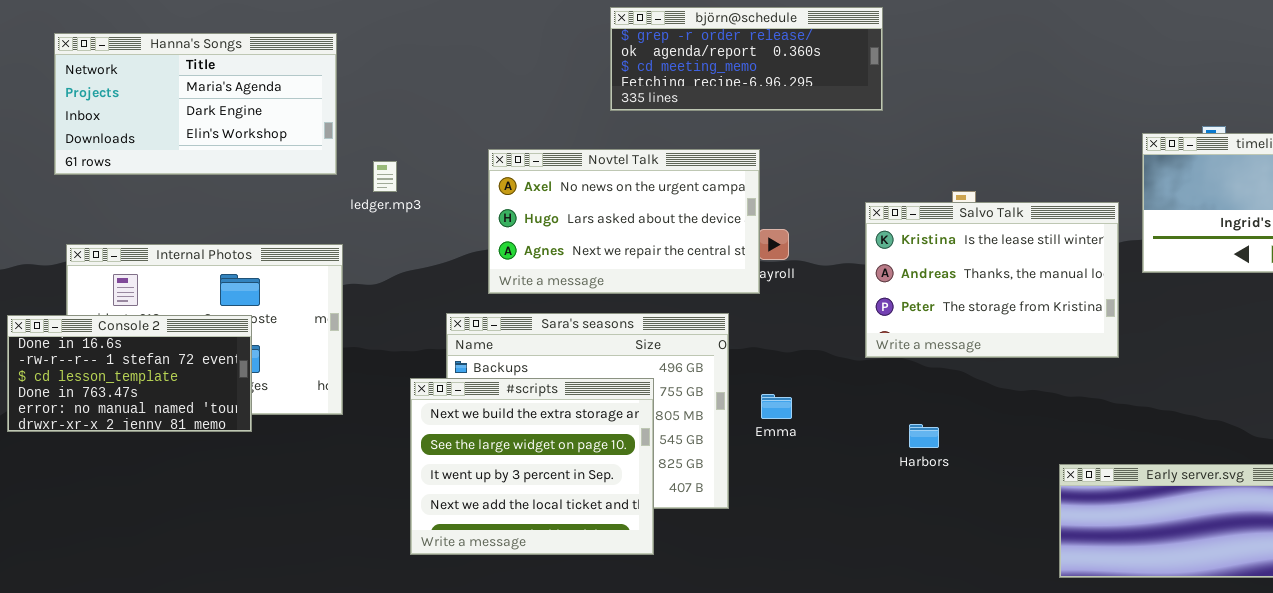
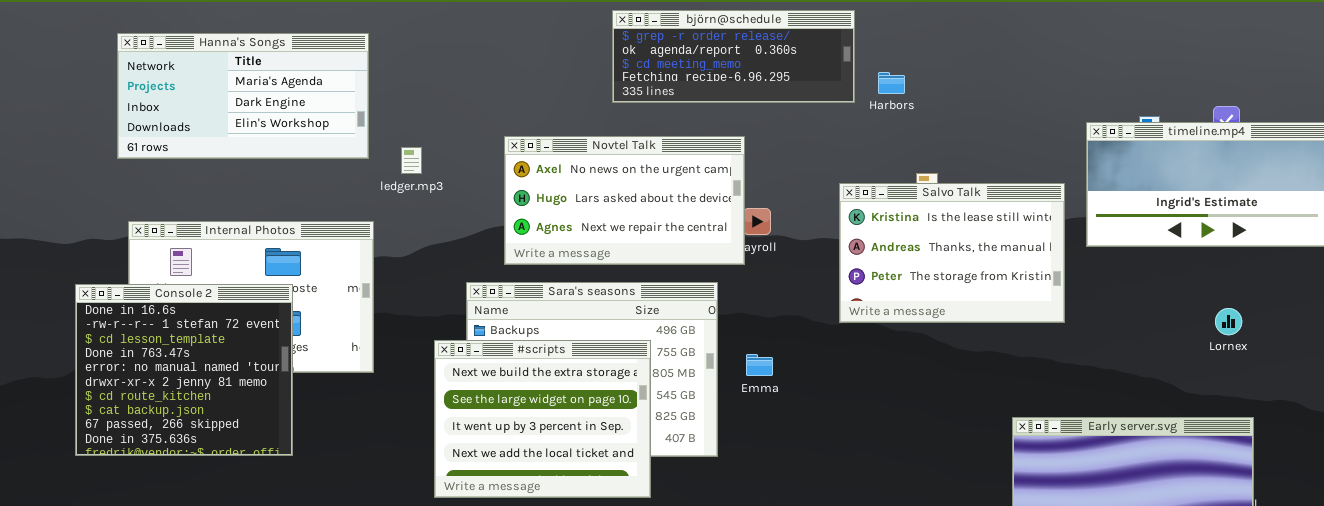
Console 2: [7,315,252,432] -> [75,284,293,456], resized
Harbors: [909,424,939,448] -> [878,72,905,94], moved

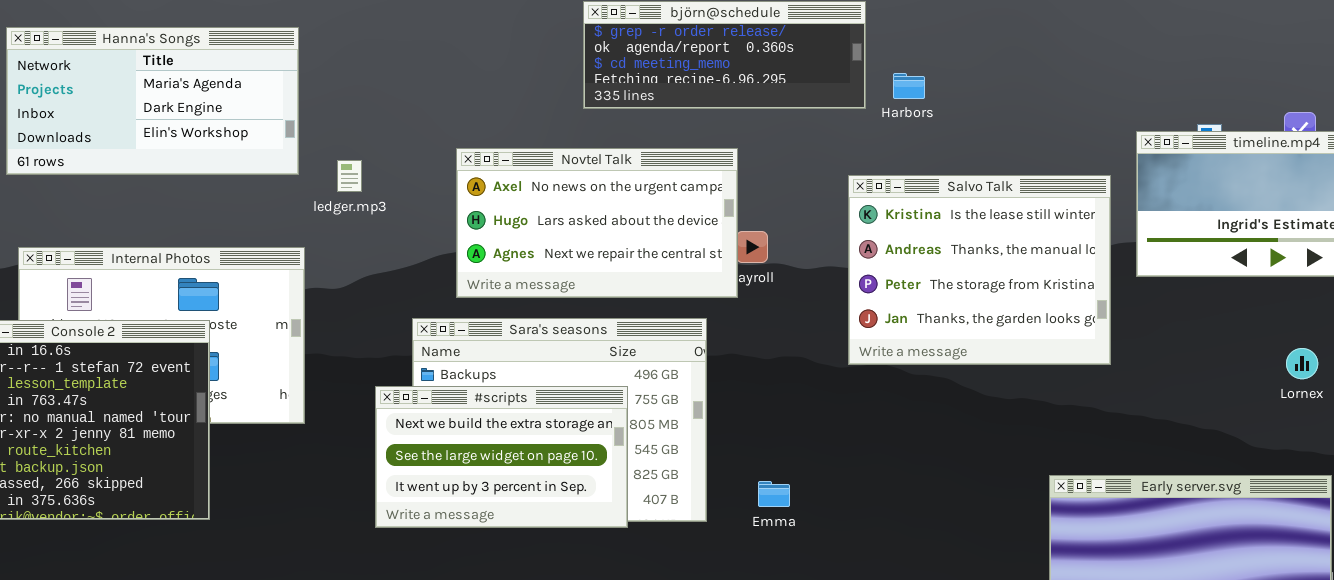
Salvo Talk: [839,183,1065,323] -> [848,175,1111,365], resized
#scripts: [434,340,651,498] -> [375,386,628,528], resized
Emma: [746,354,773,376] -> [758,481,790,507], moved

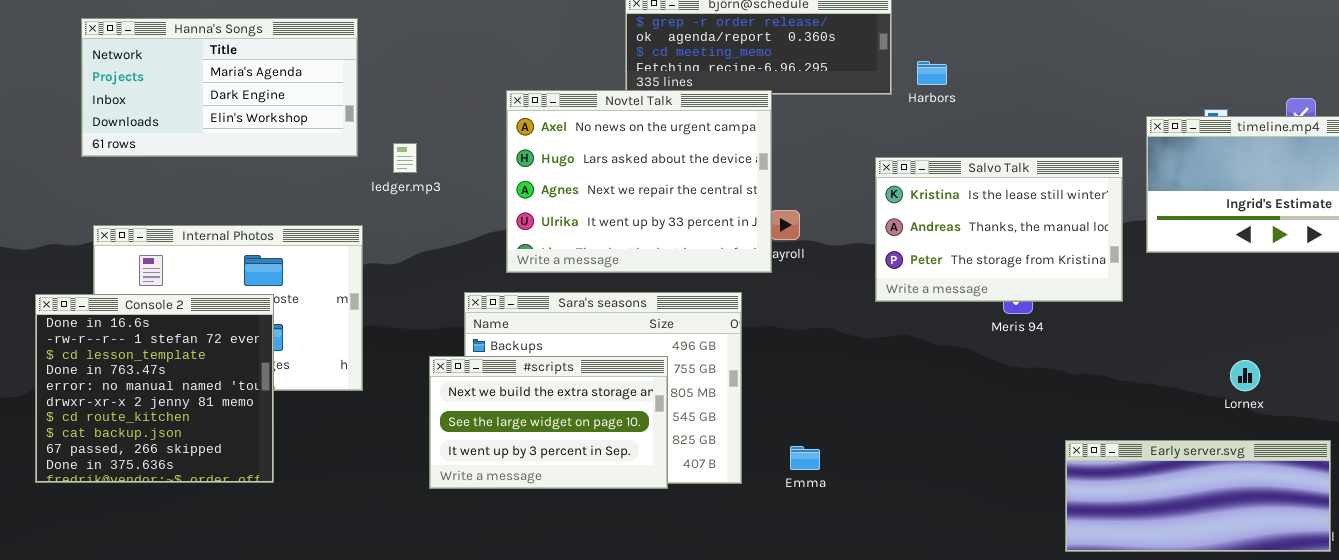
Novtel Talk: [456,148,738,298] -> [506,90,772,273], resized
Salvo Talk: [848,175,1111,365] -> [875,157,1123,302], resized
Lornex: [1286,348,1318,379] -> [1230,360,1260,391], moved

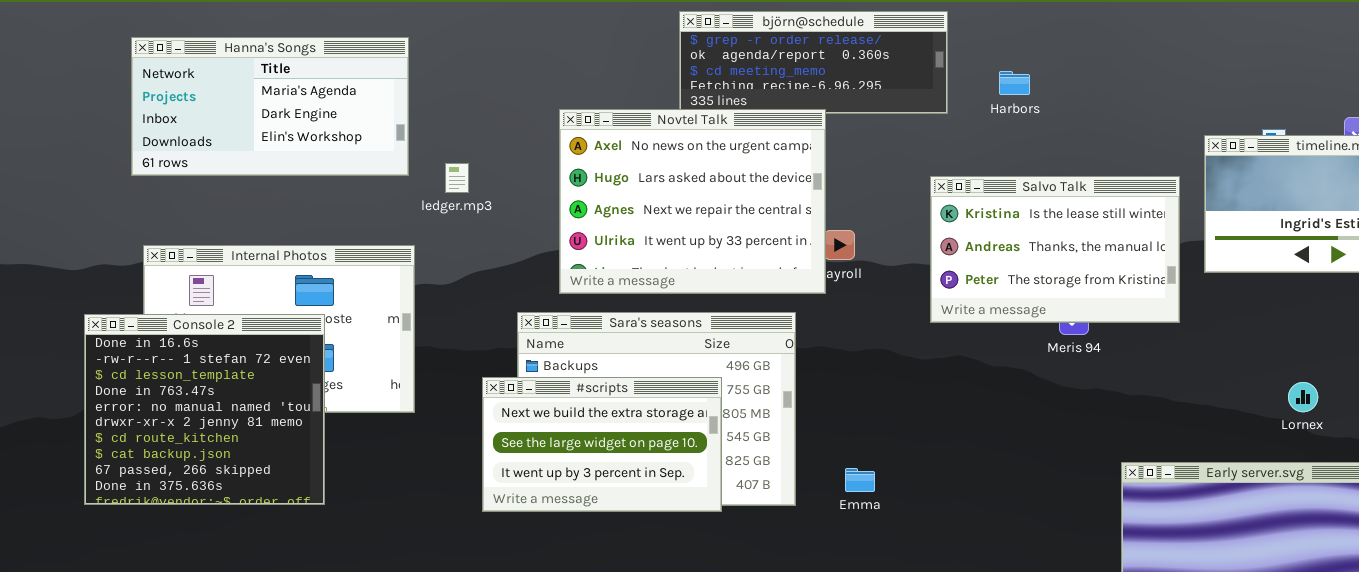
Harbors: [917,61,947,85] -> [999,71,1030,95], moved

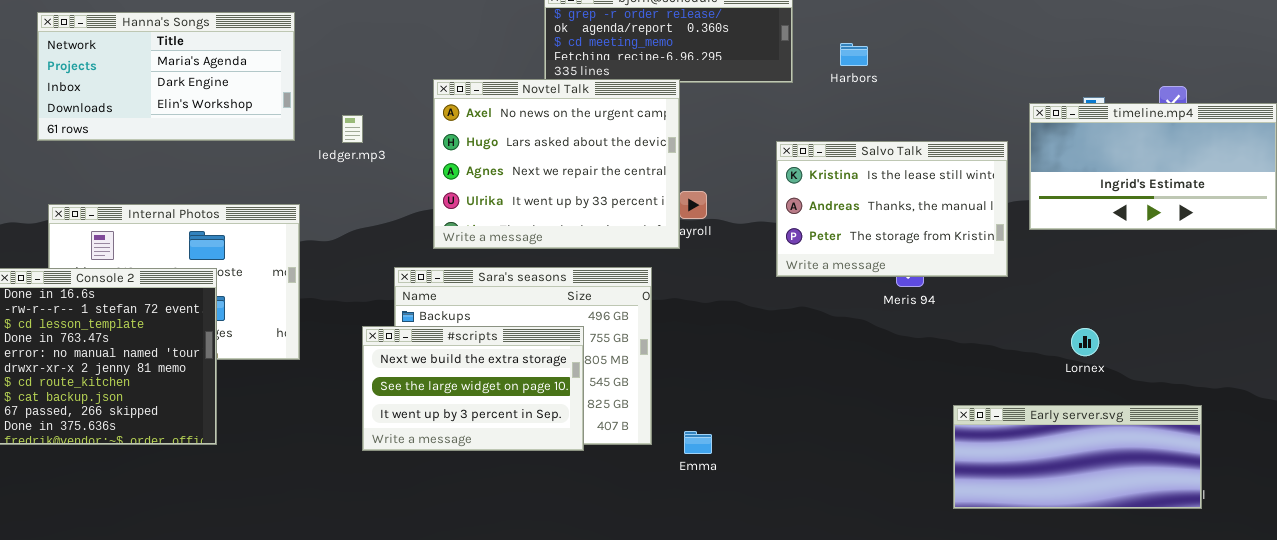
ledger.mp3: [445,163,469,193] -> [342,115,363,143], moved
Lornex: [1288,382,1318,412] -> [1071,328,1099,356], moved
Emma: [845,468,875,492] -> [684,431,712,454], moved

